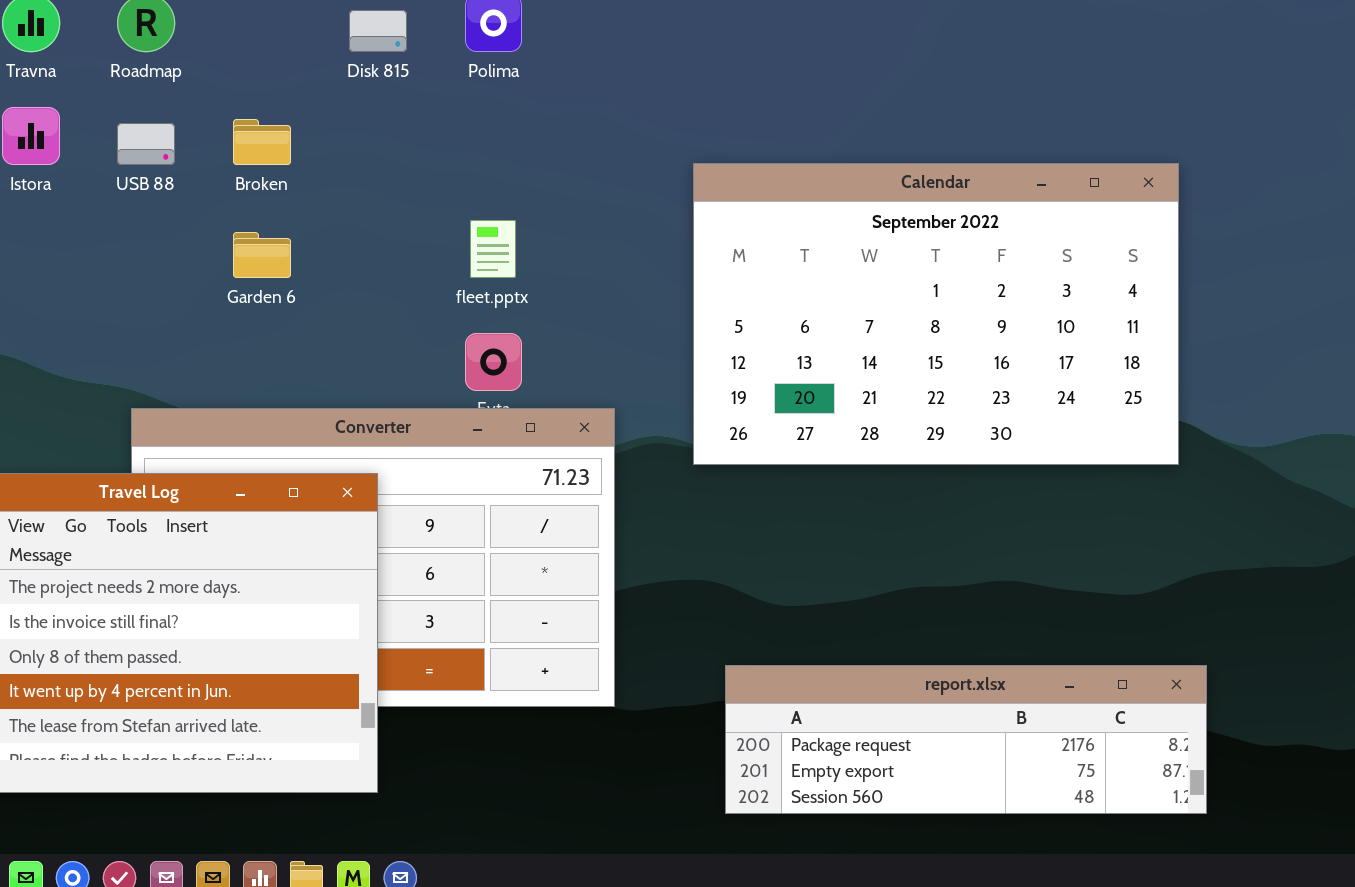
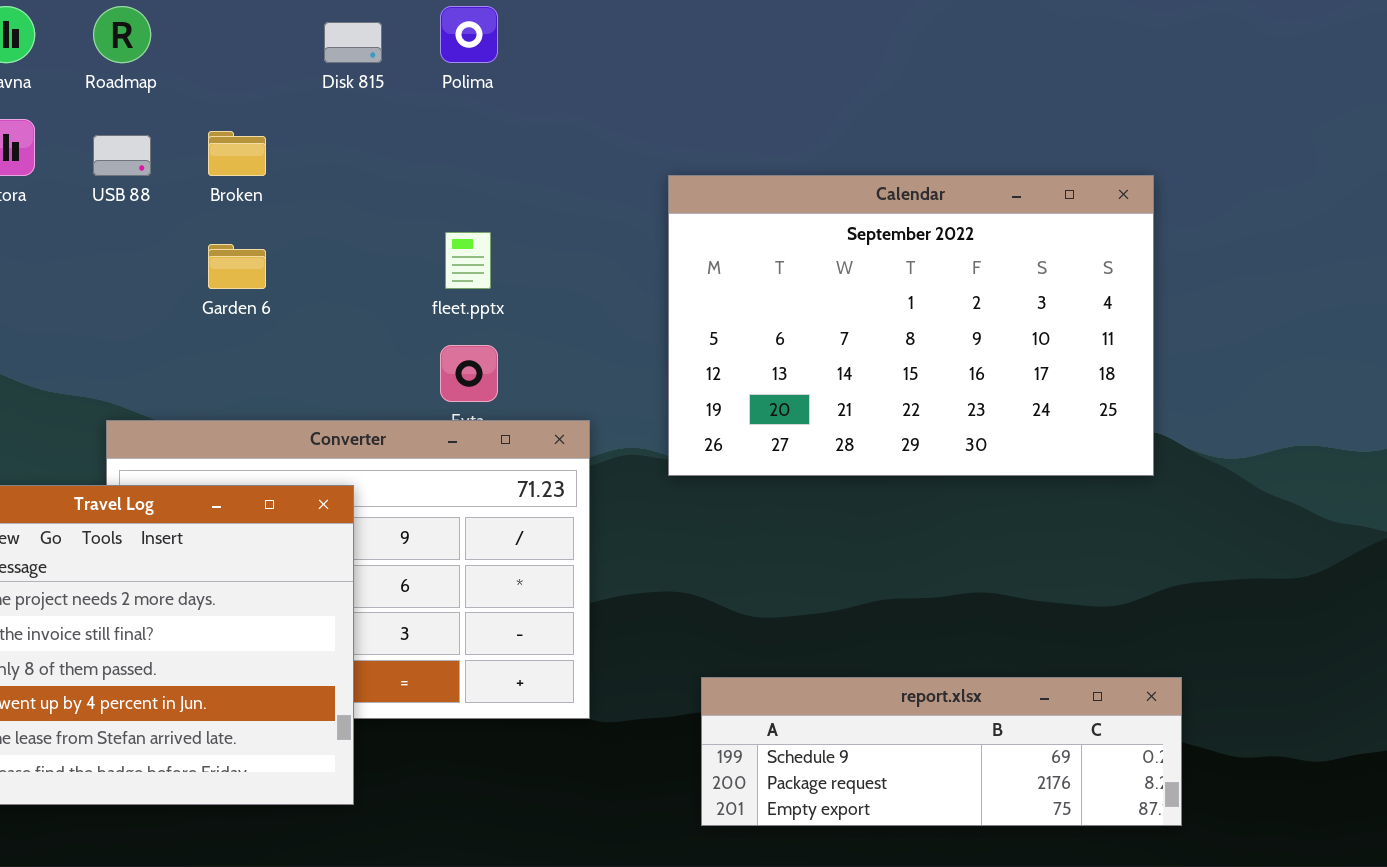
report.xlsx: [725,665,1207,814] -> [701,677,1182,826], scrolled up 1 row

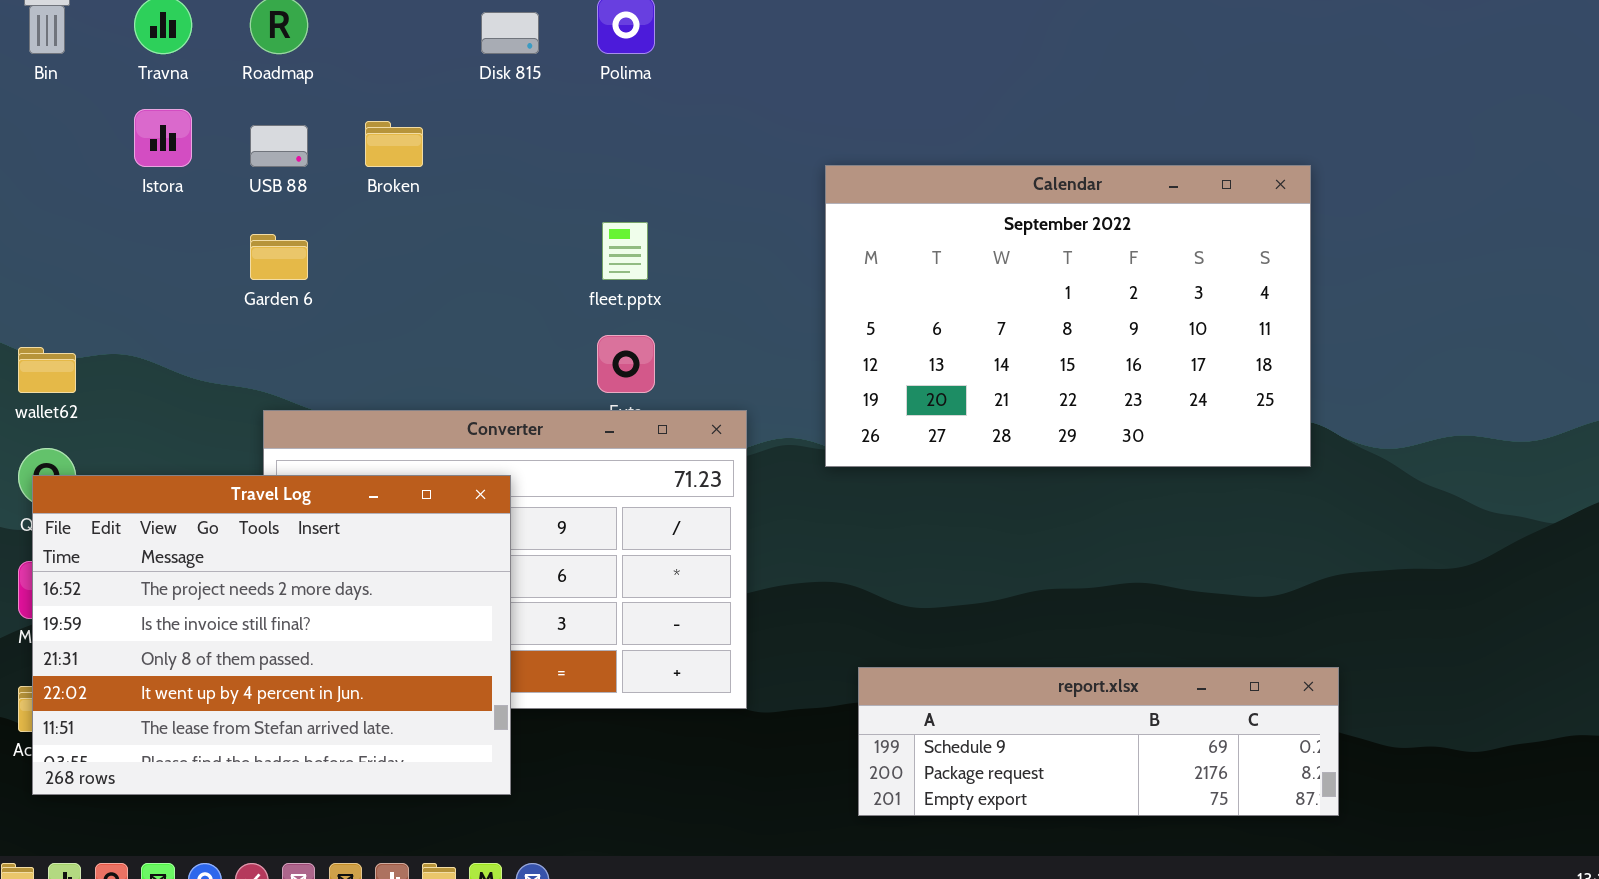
Garden 6: [208,244,266,289] -> [250,234,308,280], moved

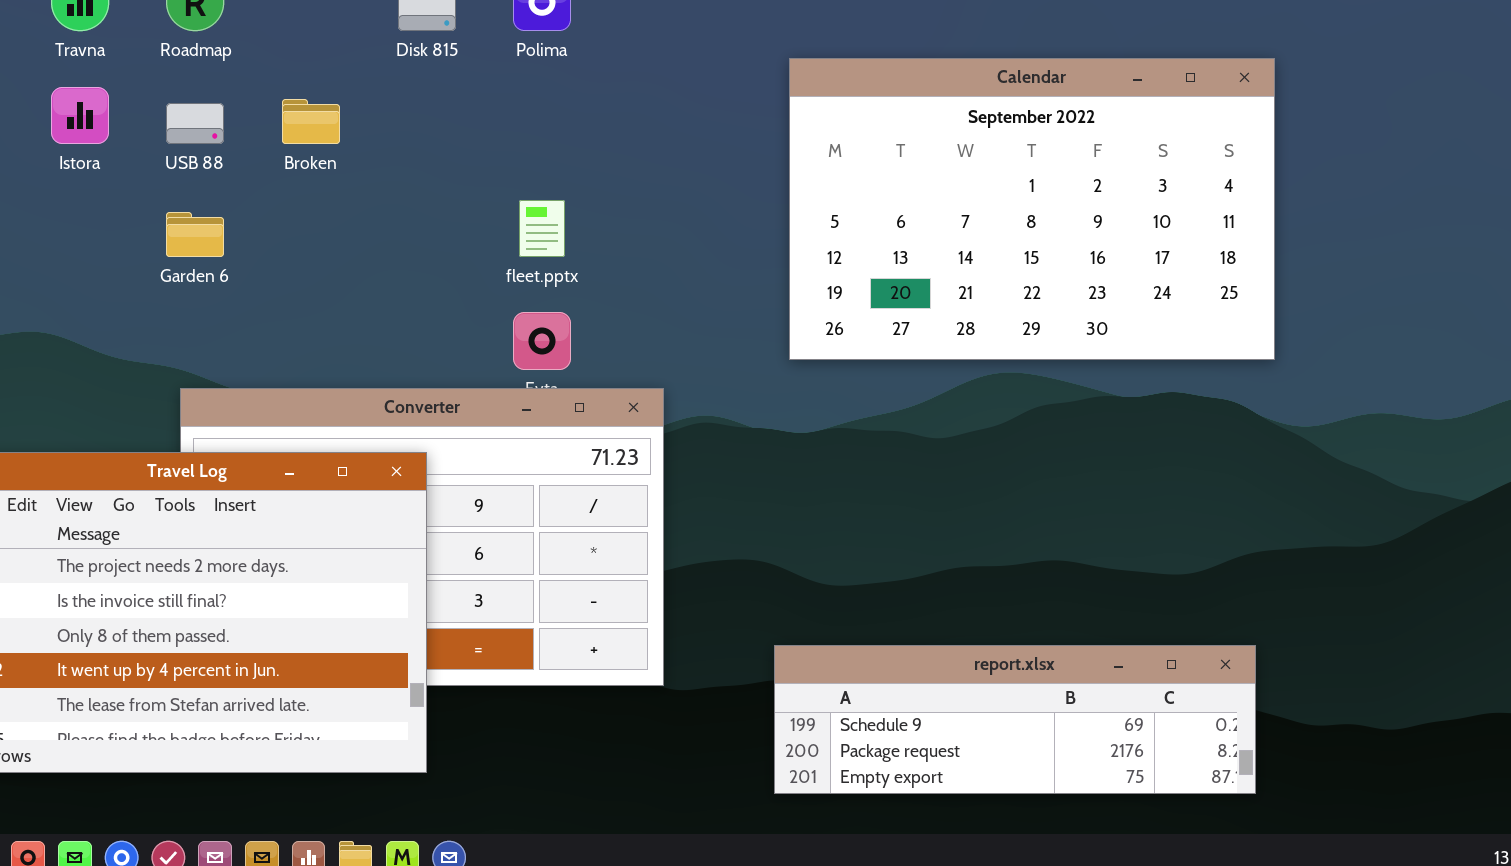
Calendar: [825,165,1311,467] -> [789,58,1275,360], moved

